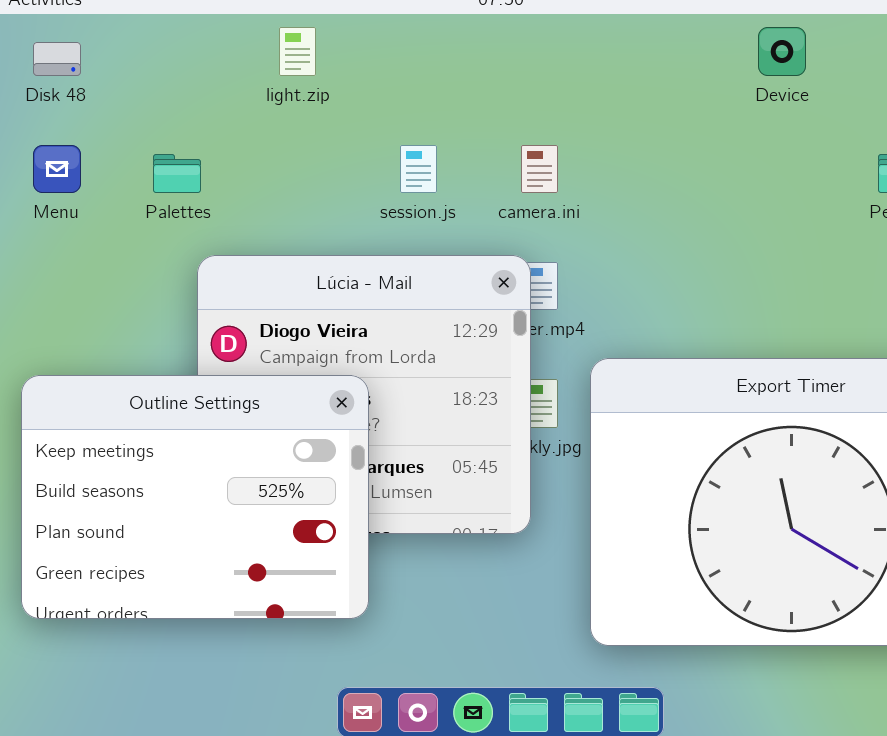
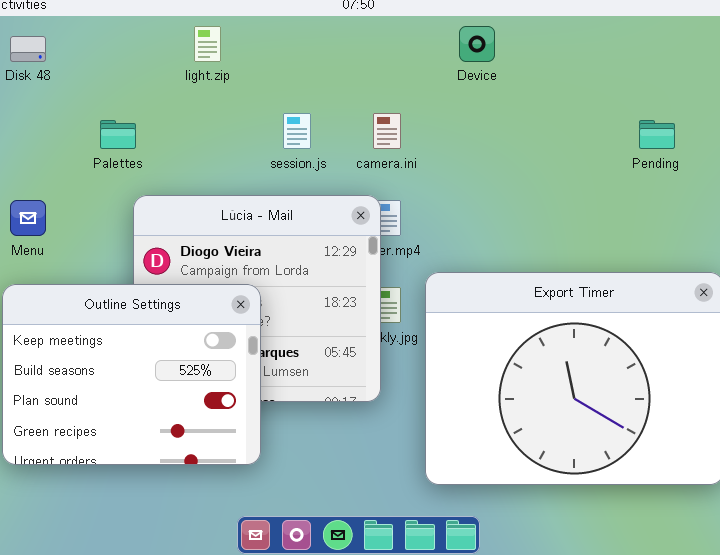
Device: [758,27,806,76] -> [459,26,495,62], moved
Menu: [33,145,81,193] -> [10,200,46,236], moved

